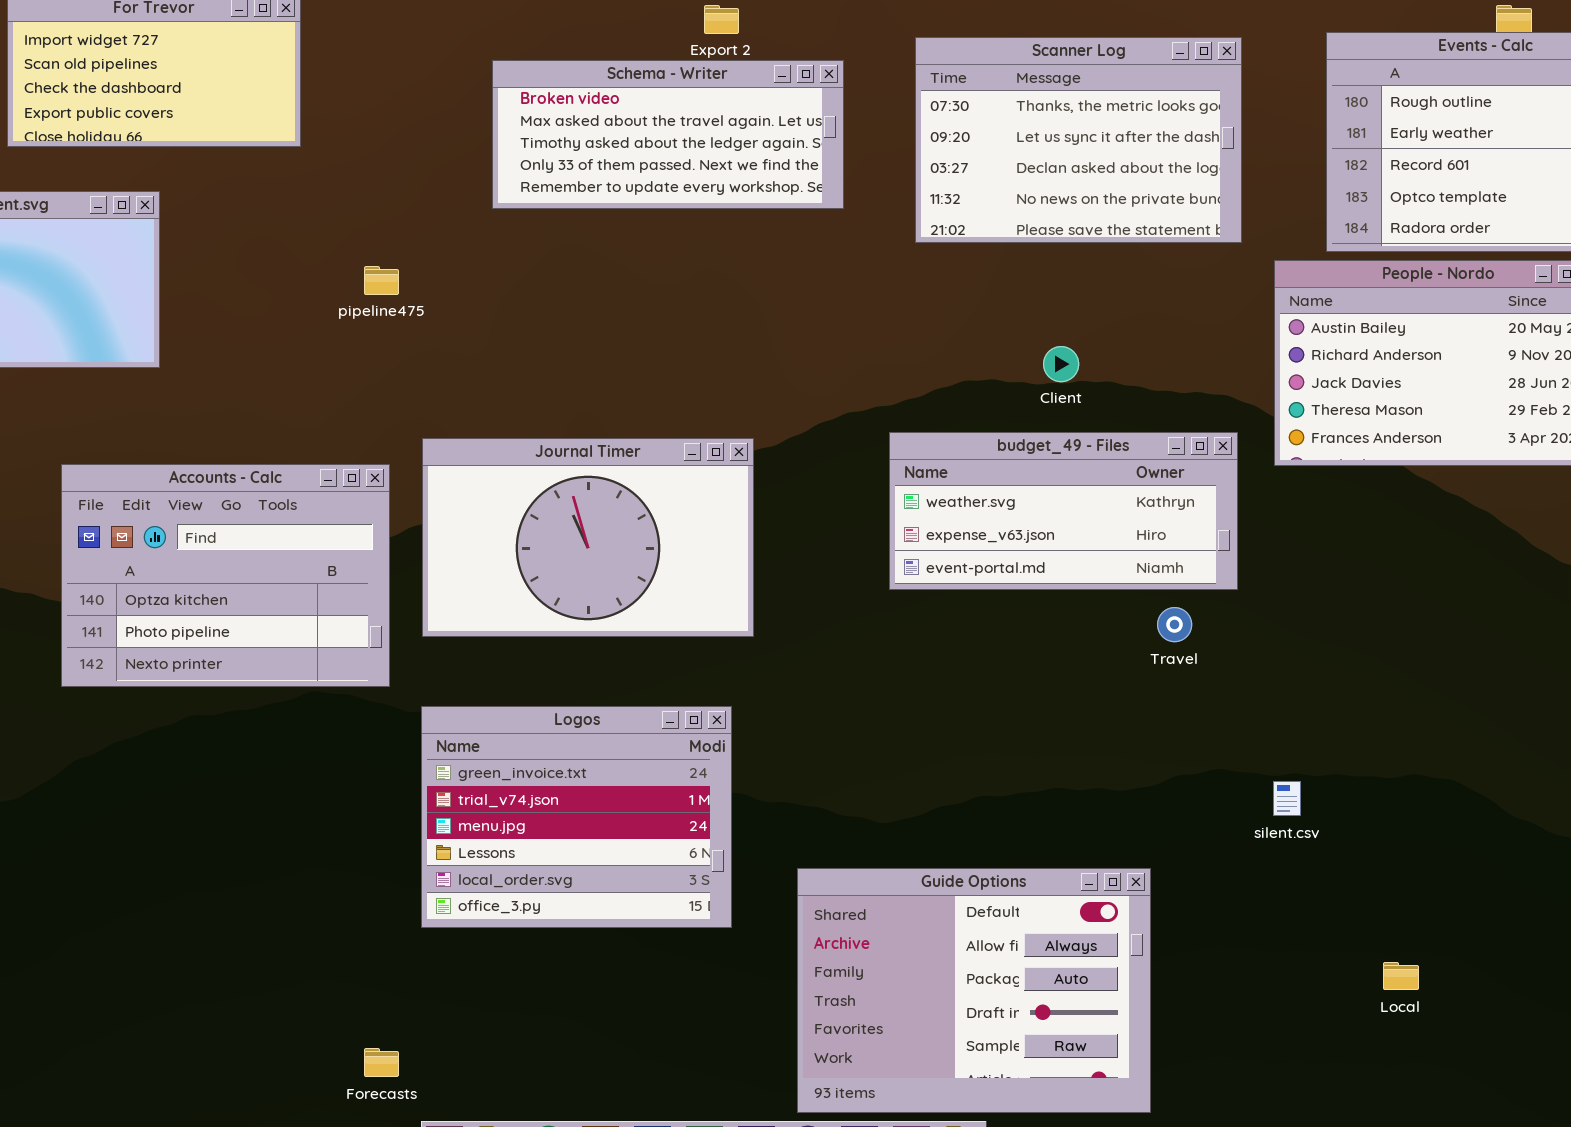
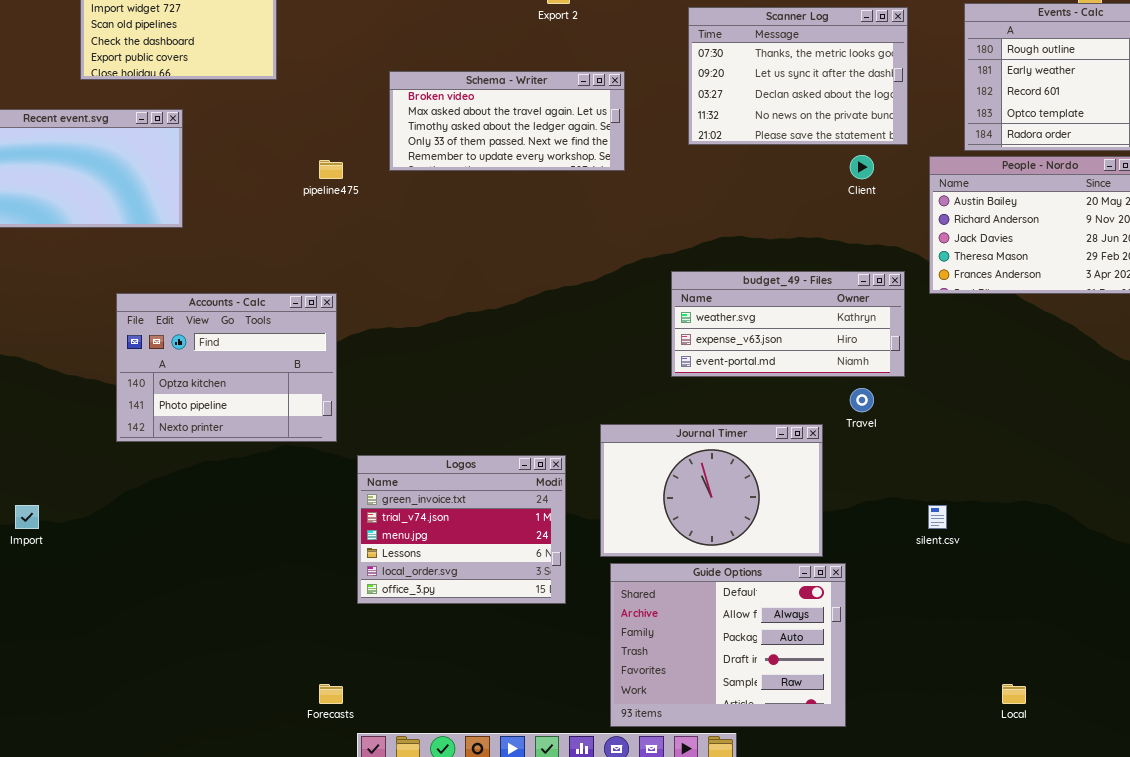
Schema - Writer: [492,60,844,209] -> [389,71,625,171], moved
Client: [1043,346,1079,382] -> [850,155,874,179], moved
Journal Timer: [422,438,754,637] -> [600,424,823,557], moved
Local: [1383,962,1419,990] -> [1002,684,1026,704], moved

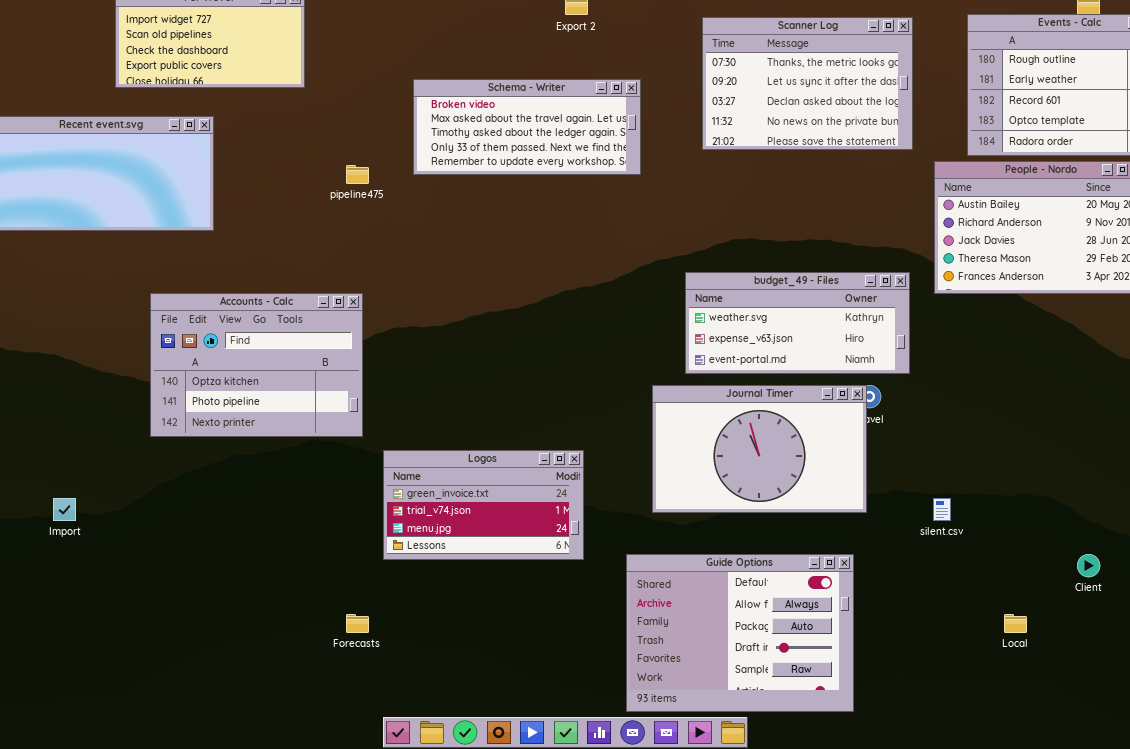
Client: [850,155,874,179] -> [1077,554,1100,577], moved
Journal Timer: [600,424,823,557] -> [652,385,867,513], moved
Logos: [357,455,566,604] -> [383,450,584,560], resized
Forecasts: [319,684,343,704] -> [346,614,369,633], moved
Local: [1002,684,1026,704] -> [1004,614,1027,633], moved

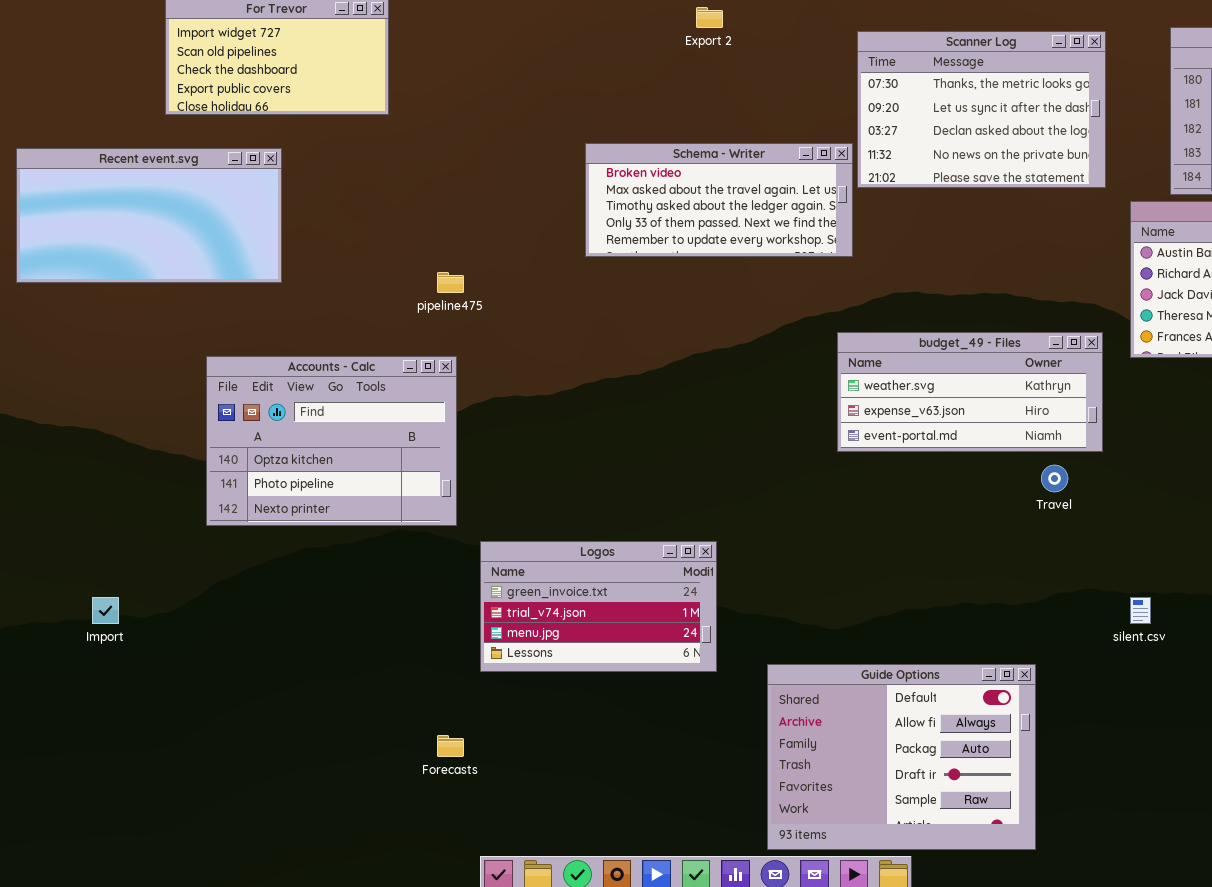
Schema - Writer: [413,79,641,175] -> [585,143,853,257], moved
pipeline475: [346,165,369,184] -> [437,272,464,293], moved
Journal Timer: [652,385,867,513] -> none, closed

